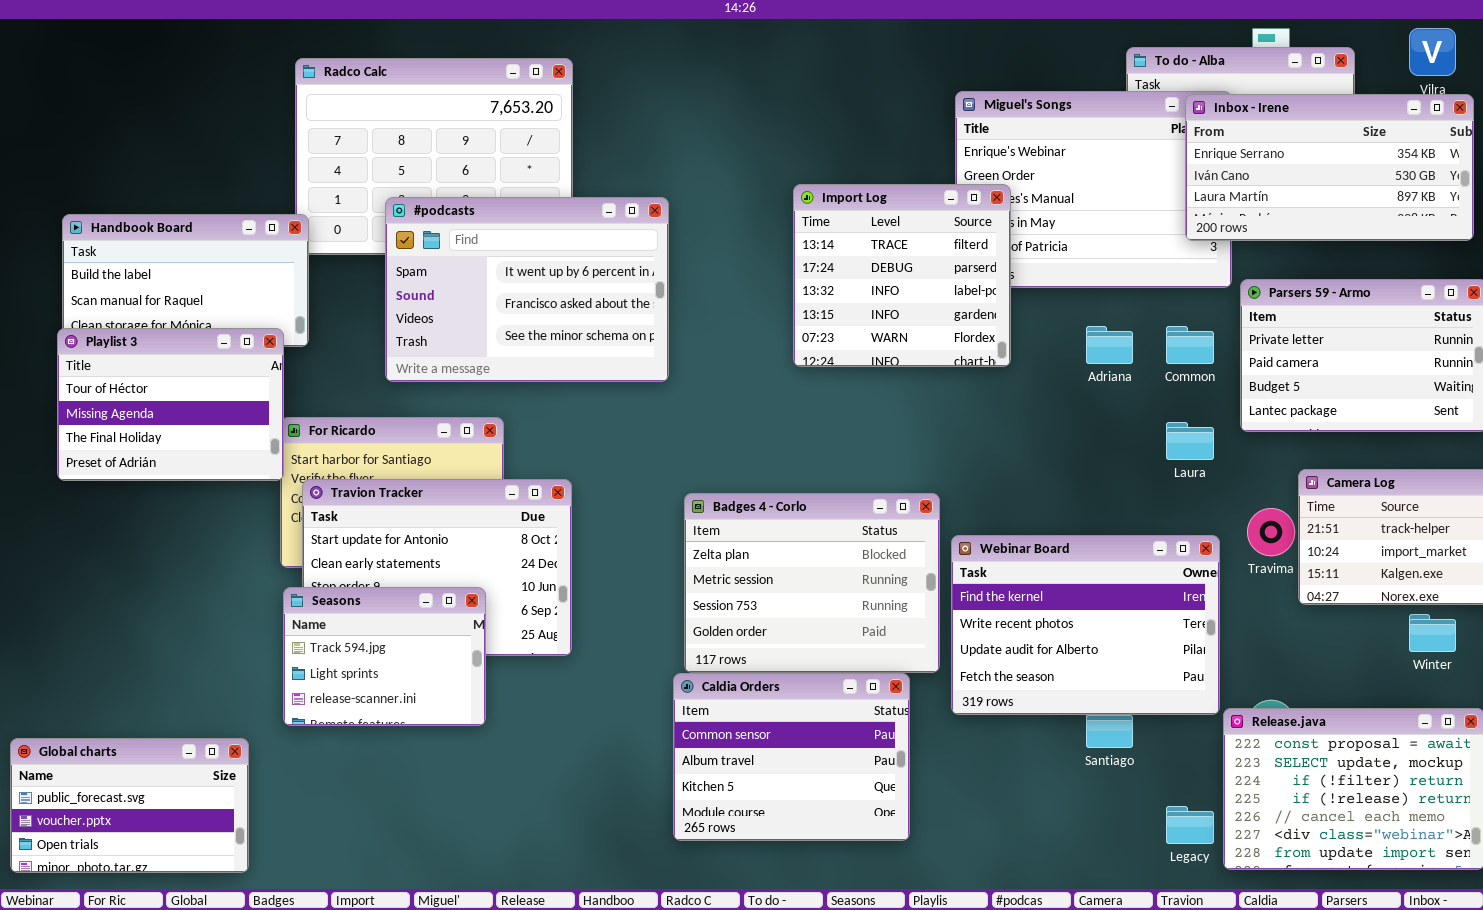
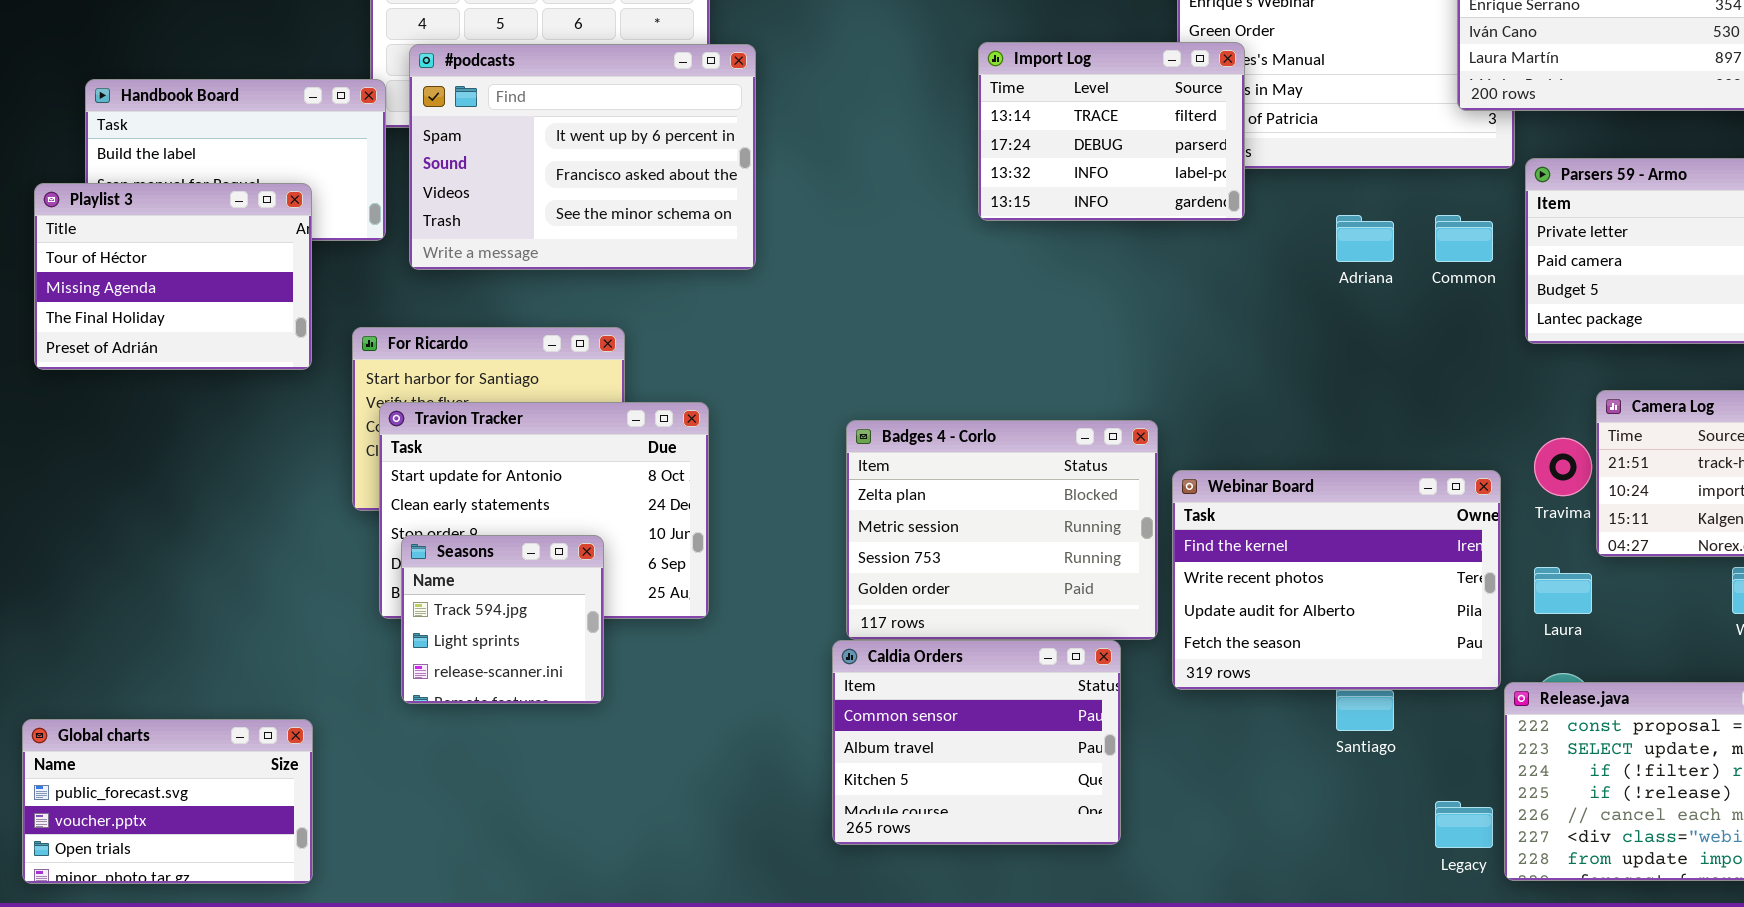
Import Log: [793,184,1011,367] -> [978,42,1245,221], resized
#podcasts: [385,197,669,382] -> [409,44,756,270], moved
Playlist 3: [57,328,284,481] -> [34,183,312,370], moved
Laura: [1166,422,1214,460] -> [1534,567,1592,614], moved
Seasons: [283,587,486,726] -> [401,535,604,704], resized

